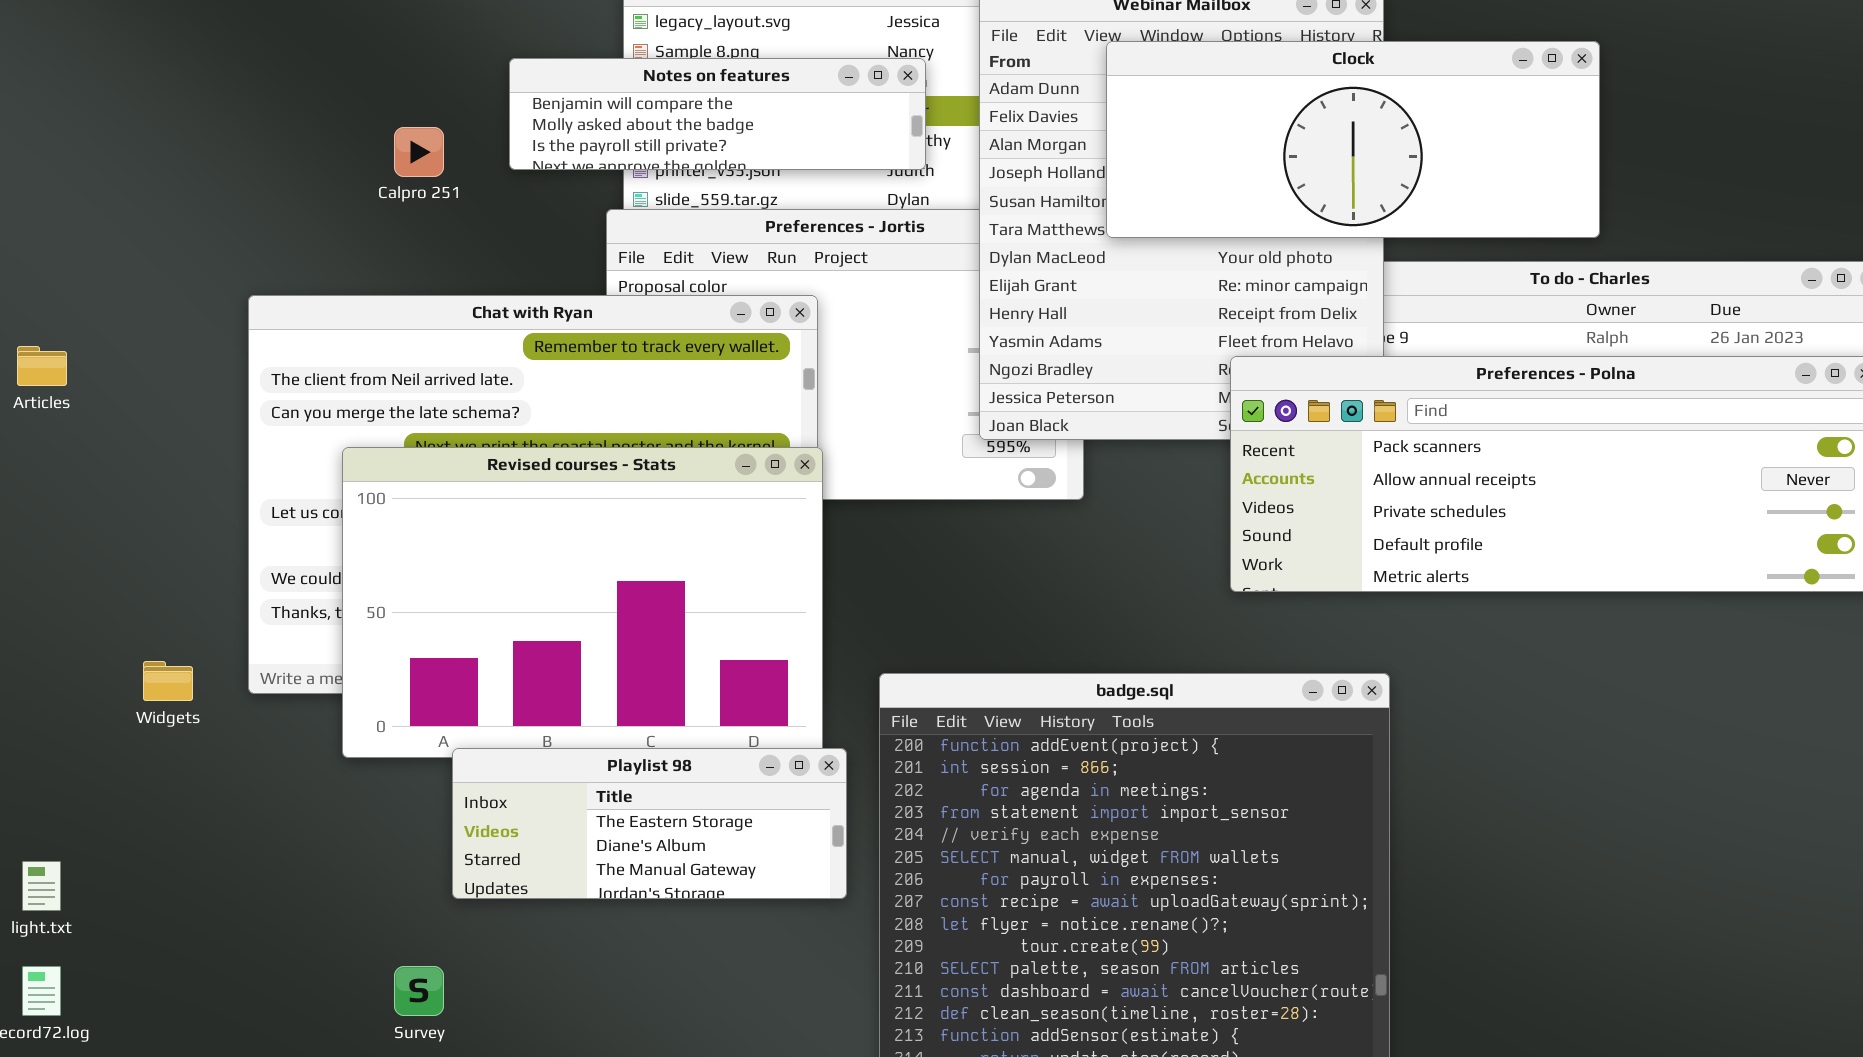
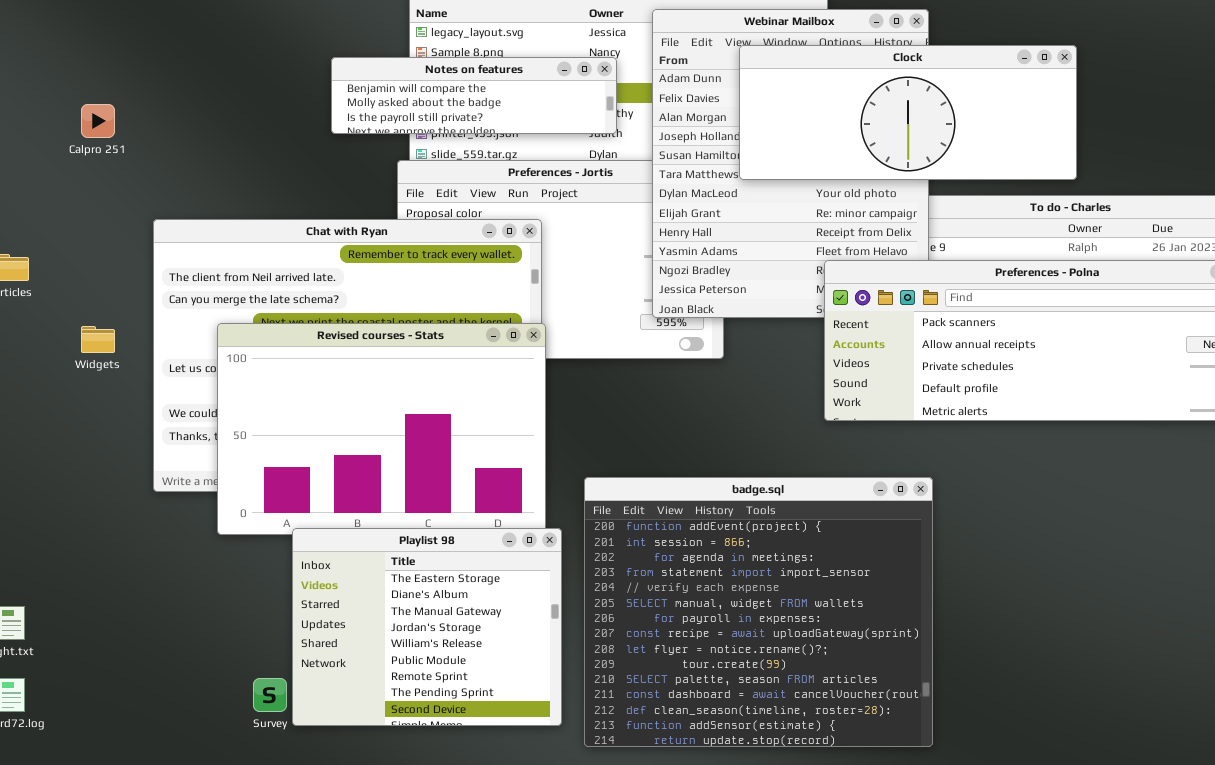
Calpro 251: [394,127,444,177] -> [81,104,115,138], moved
Widgets: [143,661,193,701] -> [81,326,115,353], moved
Playlist 98: [452,748,847,899] -> [292,528,562,726], resized

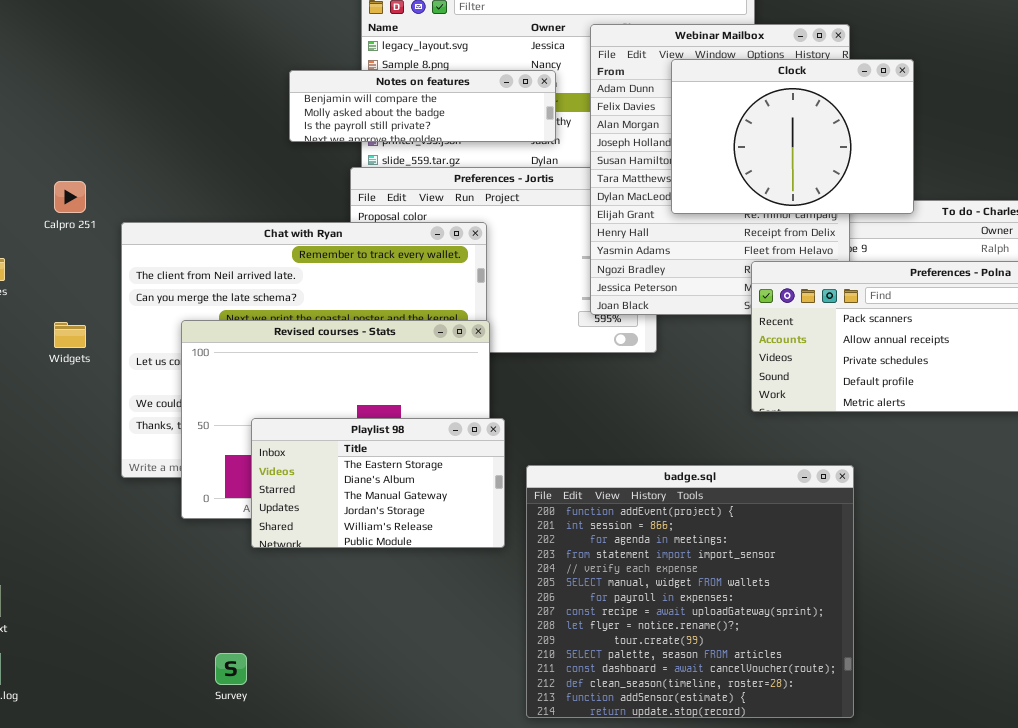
Clock: [739,45,1077,180] -> [671,59,914,214], resized
Calpro 251: [81,104,115,138] -> [54,181,86,213], moved
Playlist 98: [292,528,562,726] -> [251,418,505,548], moved, resized

